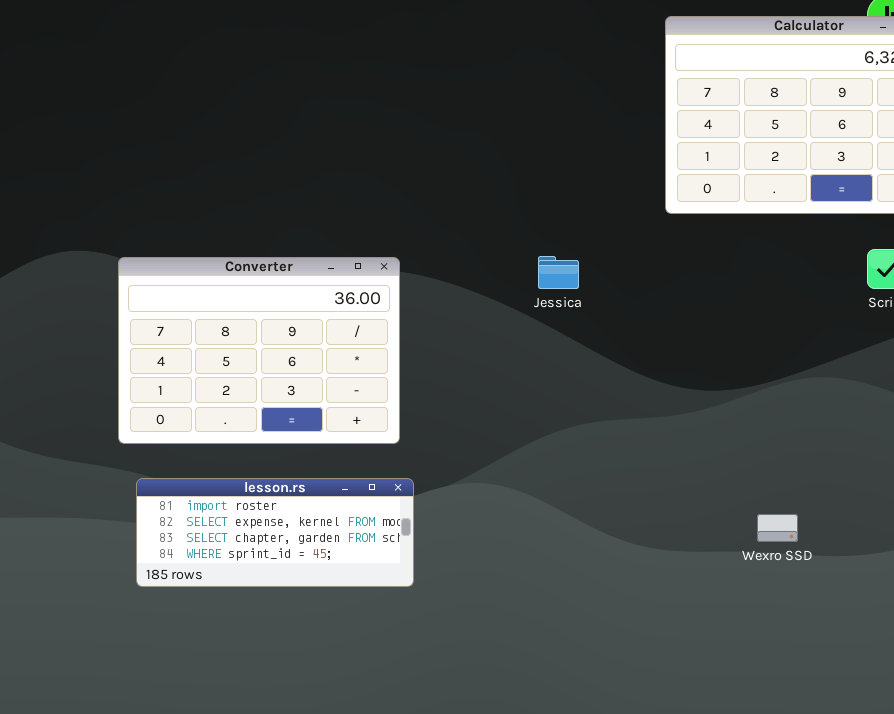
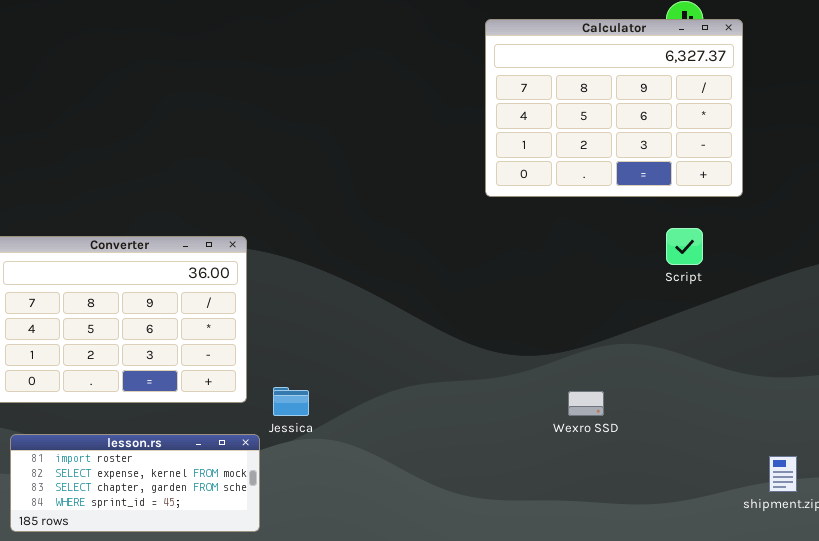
Jessica: [538,256,579,289] -> [273,387,309,416], moved
Wexro SSD: [757,514,798,542] -> [568,391,604,416], moved

